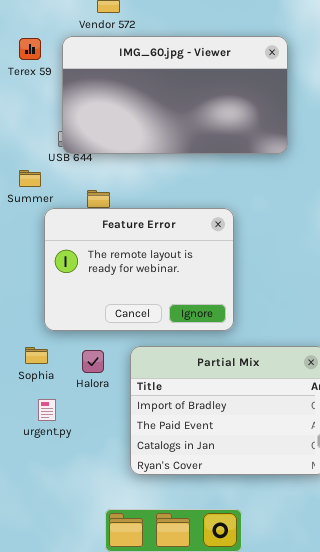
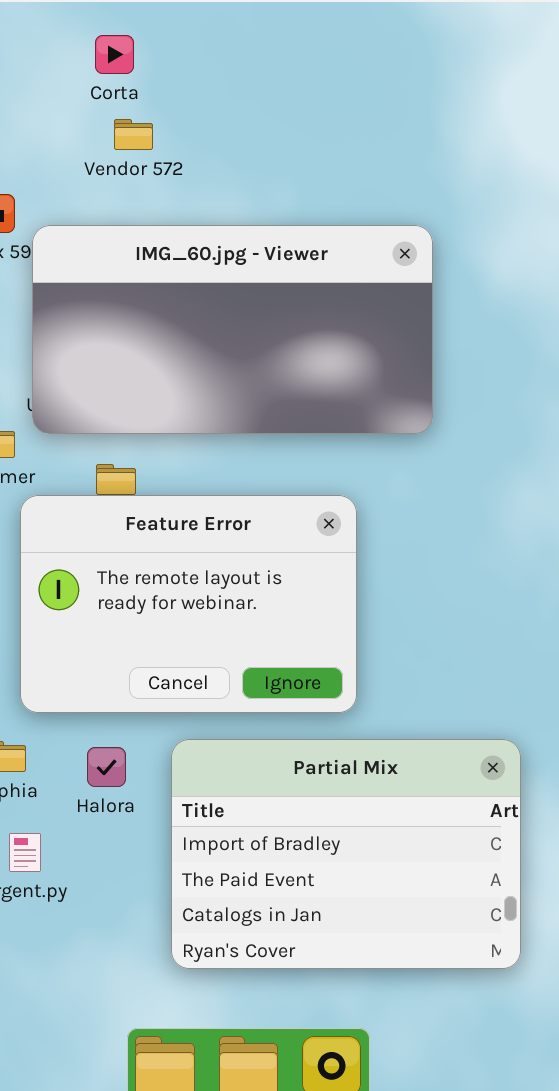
IMG_60.jpg - Viewer: [62,36,288,154] -> [32,225,433,434], moved

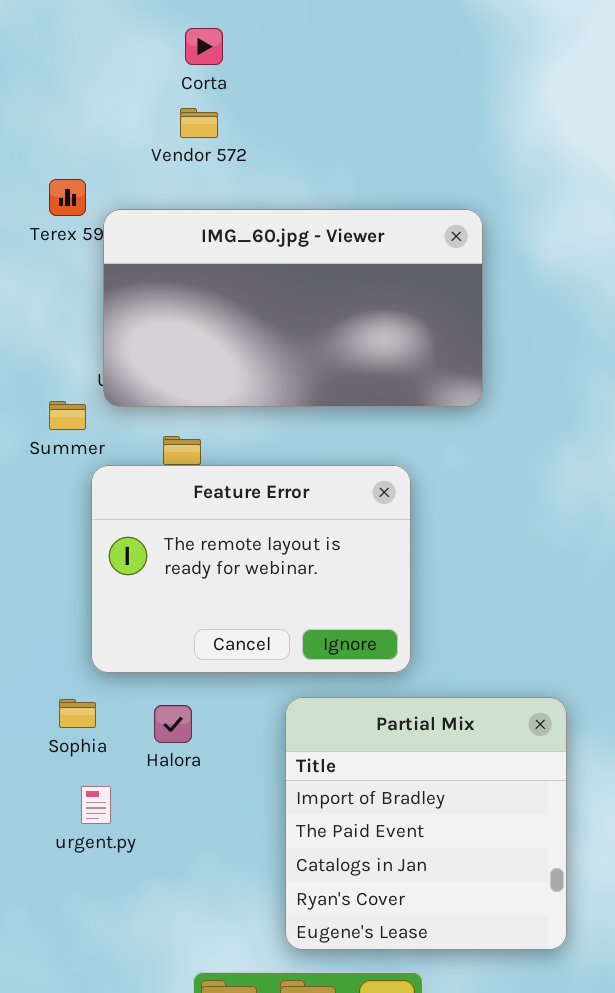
Corta: [95,35,134,74] -> [185,28,223,65], moved
Partial Mix: [171,739,521,969] -> [285,697,567,950], resized

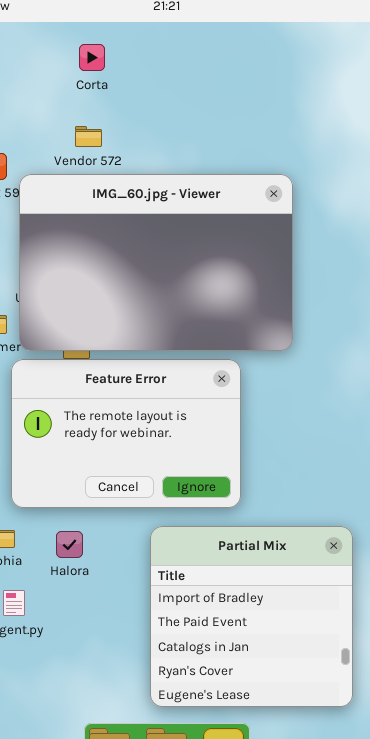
Vendor 572: [180,108,218,138] -> [75,126,102,147], moved
IMG_60.jpg - Viewer: [103,209,483,407] -> [19,174,293,351], resized

